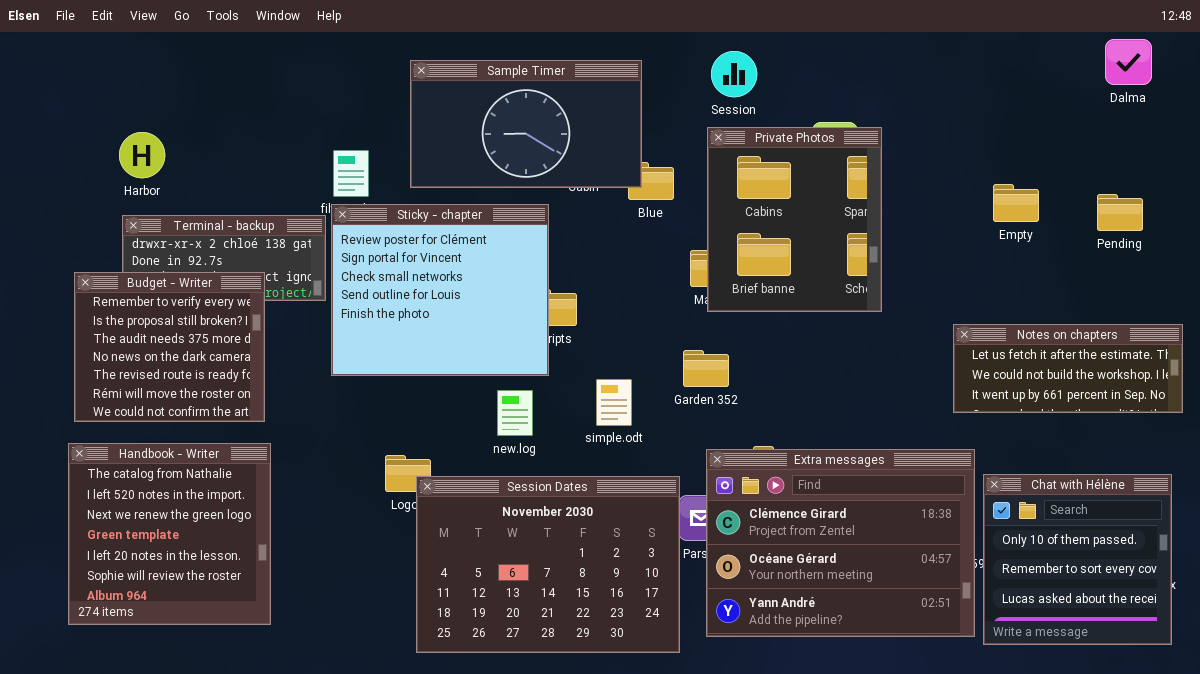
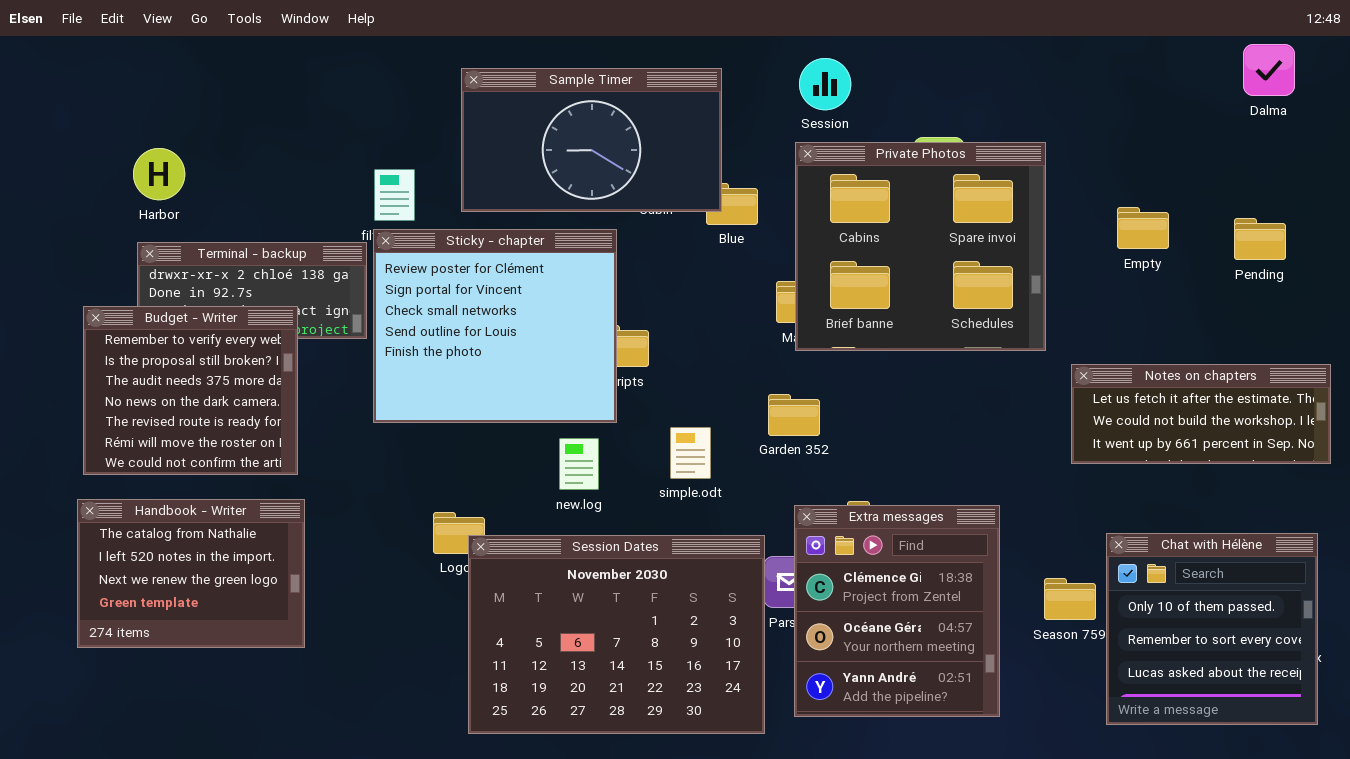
Private Photos: [707,127,882,312] -> [795,142,1046,351], resized
Handbook - Writer: [68,443,271,625] -> [77,499,305,648], resized
Extra messages: [706,449,975,637] -> [794,505,1000,717], resized

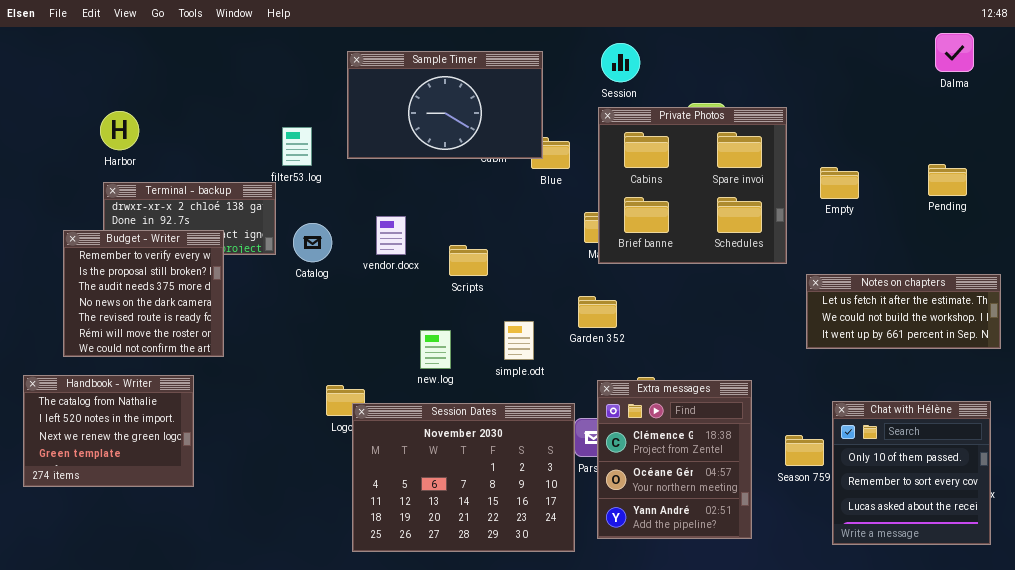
Empty: [1117,207,1169,249] -> [820,167,859,199], moved
Sticky - chapter: [373,229,617,423] -> none, closed
Handbook - Writer: [77,499,305,648] -> [23,375,194,487], moved

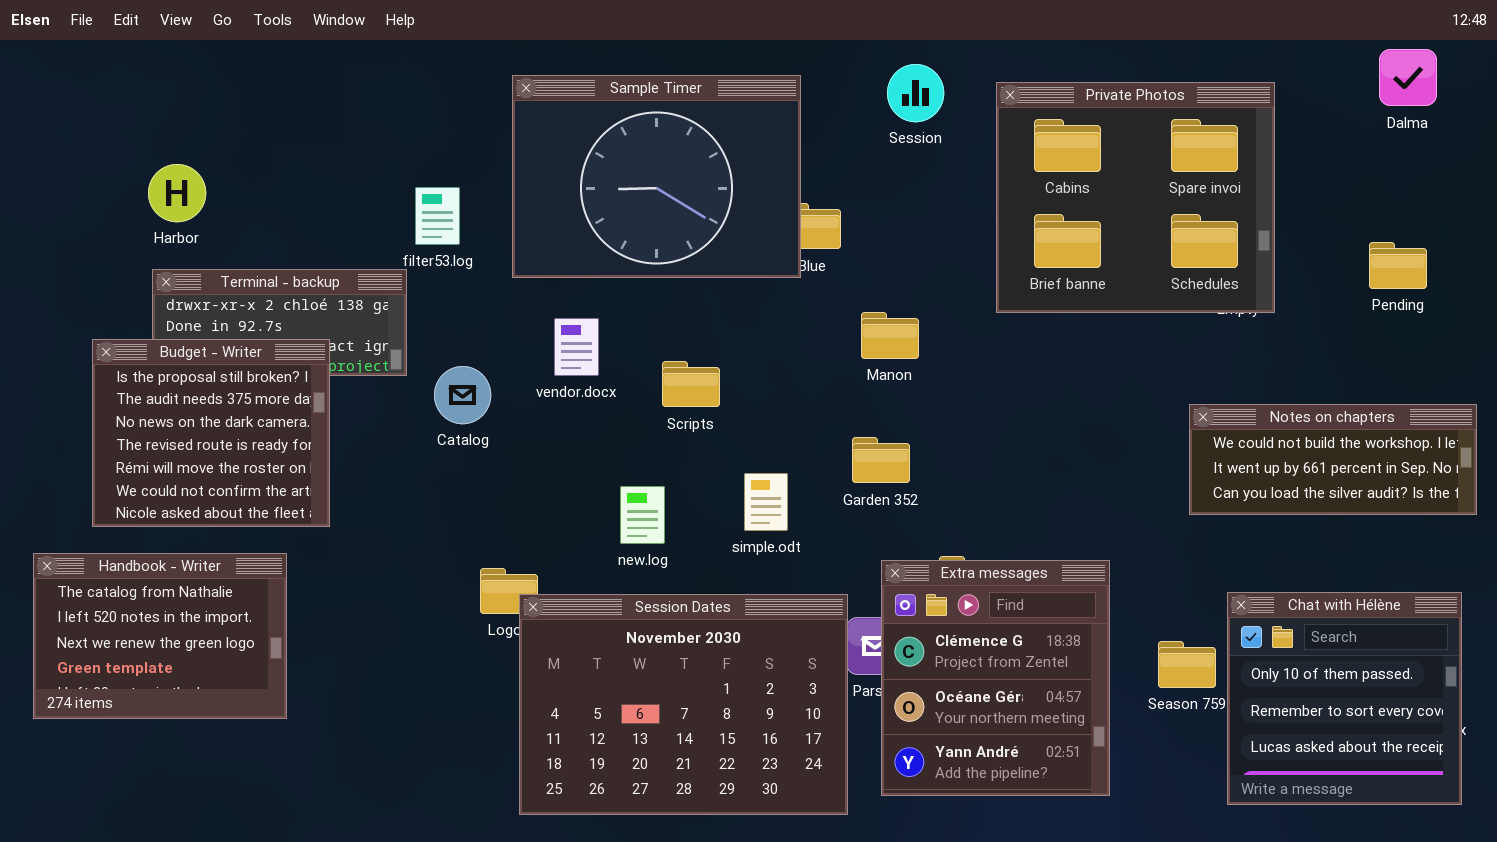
Sample Timer: [347,51,543,159] -> [512,75,801,278], resized
Private Photos: [598,107,787,264] -> [996,82,1275,313], moved
Catalog: [293,223,332,262] -> [434,366,491,424], moved
Budget - Writer: [63,230,224,357] -> [92,339,330,527], scrolled down 1 row
Notes on chapters: [806,274,1001,349] -> [1189,404,1477,515], scrolled down 1 row

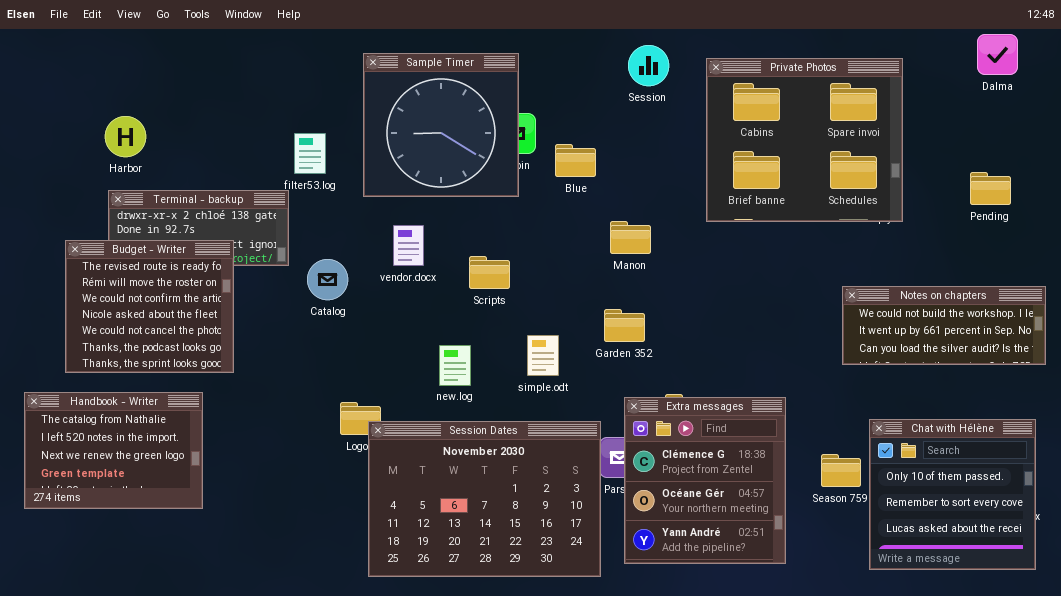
Sample Timer: [512,75,801,278] -> [363,53,519,197], resized
Budget - Writer: [92,339,330,527] -> [65,240,234,373], scrolled down 3 rows

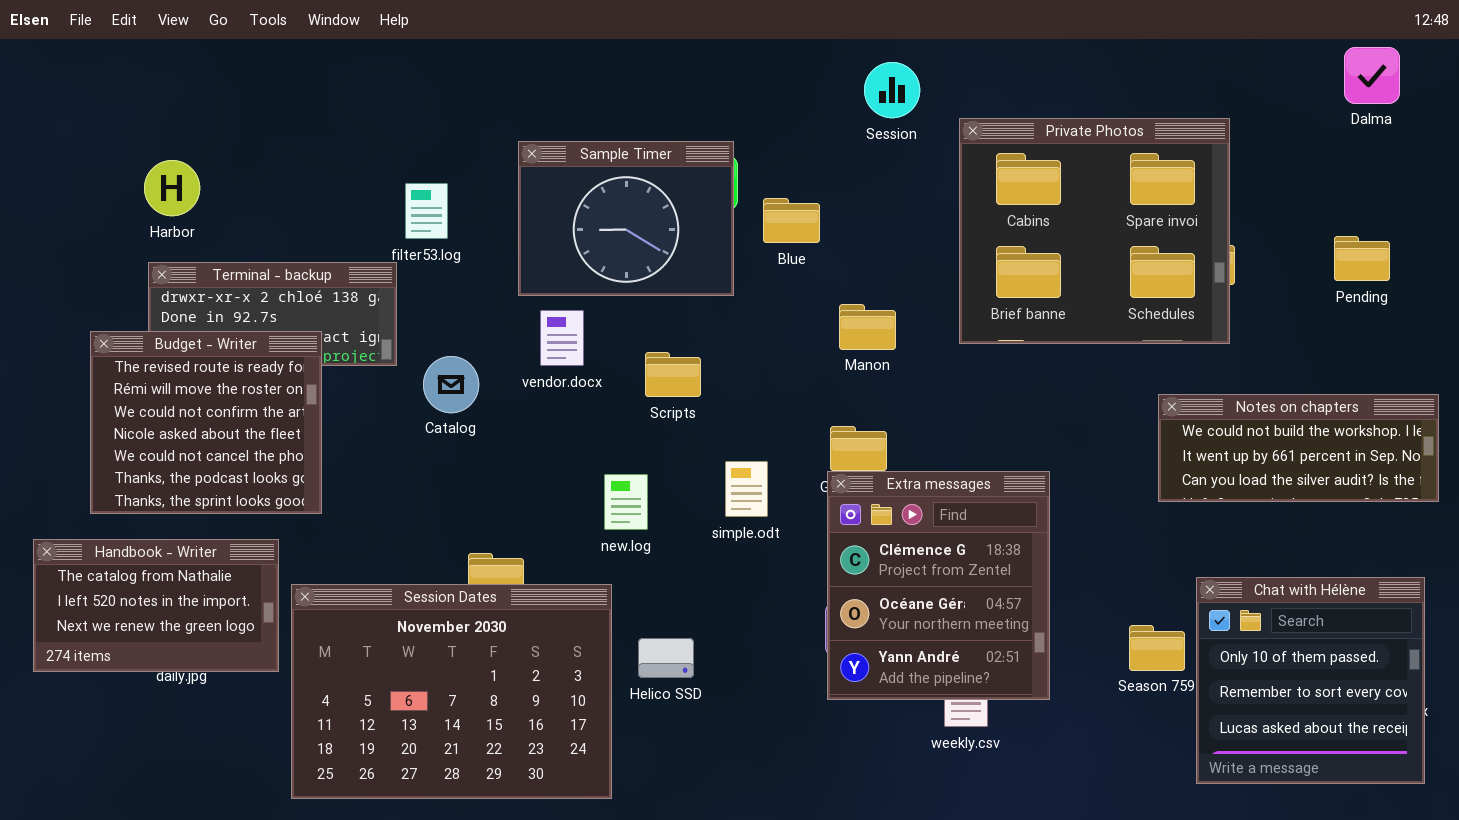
Sample Timer: [363,53,519,197] -> [518,141,734,296], moved, resized
Private Photos: [706,58,903,222] -> [959,118,1230,344], moved
Handbook - Writer: [24,392,203,509] -> [33,539,279,672], resized
Extra messages: [624,397,786,564] -> [827,471,1050,700], moved
Session Dates: [368,421,601,577] -> [291,584,612,799], moved

